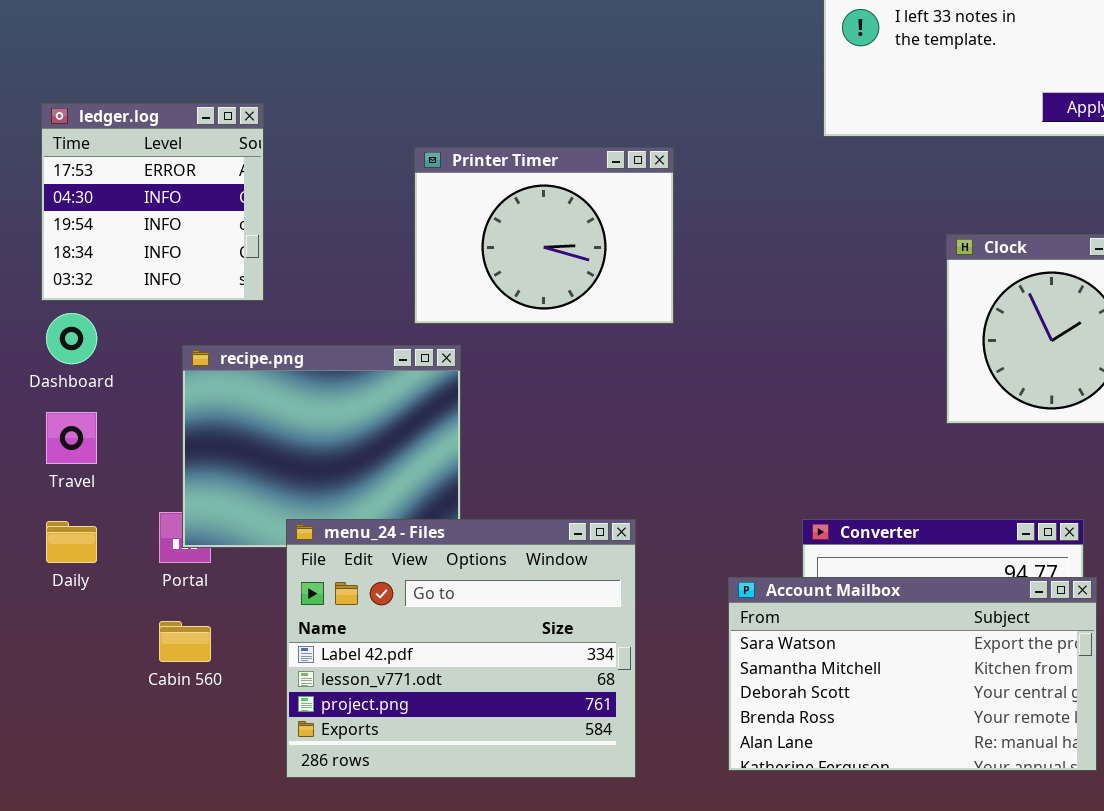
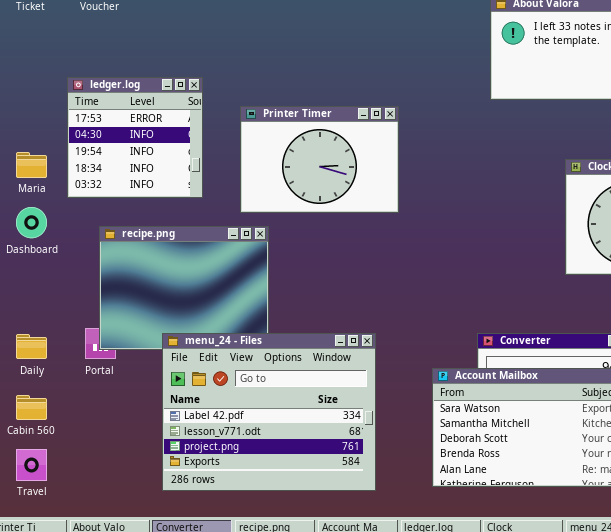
ledger.log: [41,103,264,301] -> [67,77,203,198], moved
Travel: [46,412,97,464] -> [16,449,47,481], moved
Cabin 560: [159,621,211,662] -> [16,395,47,420], moved

